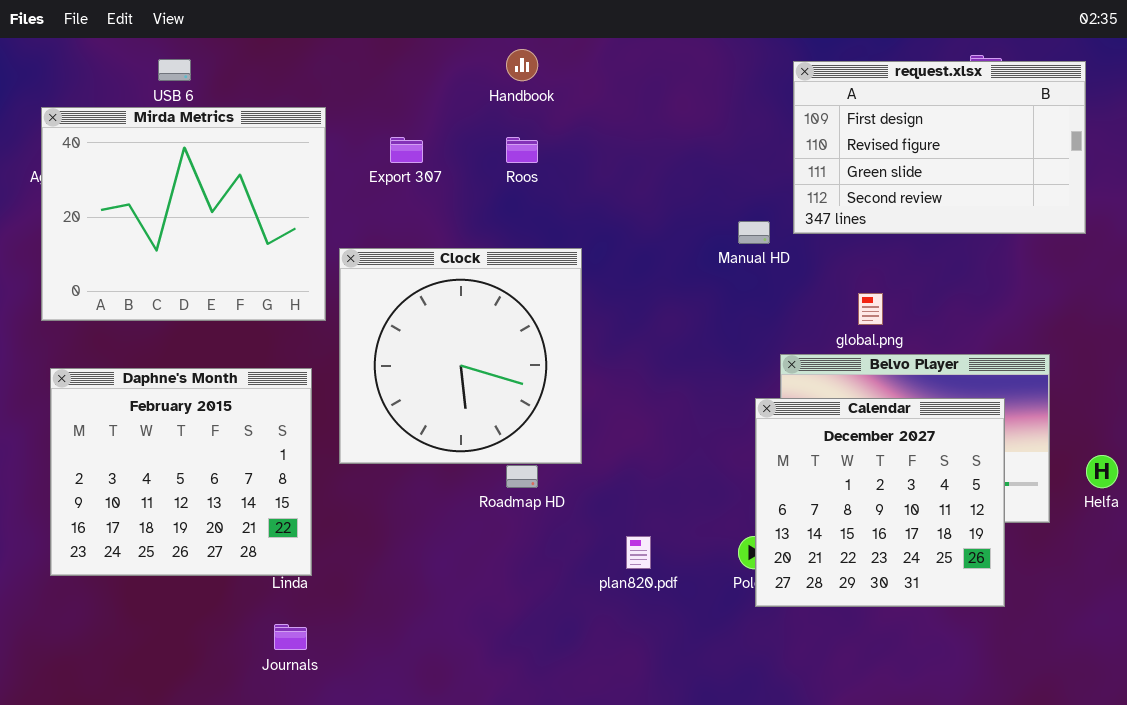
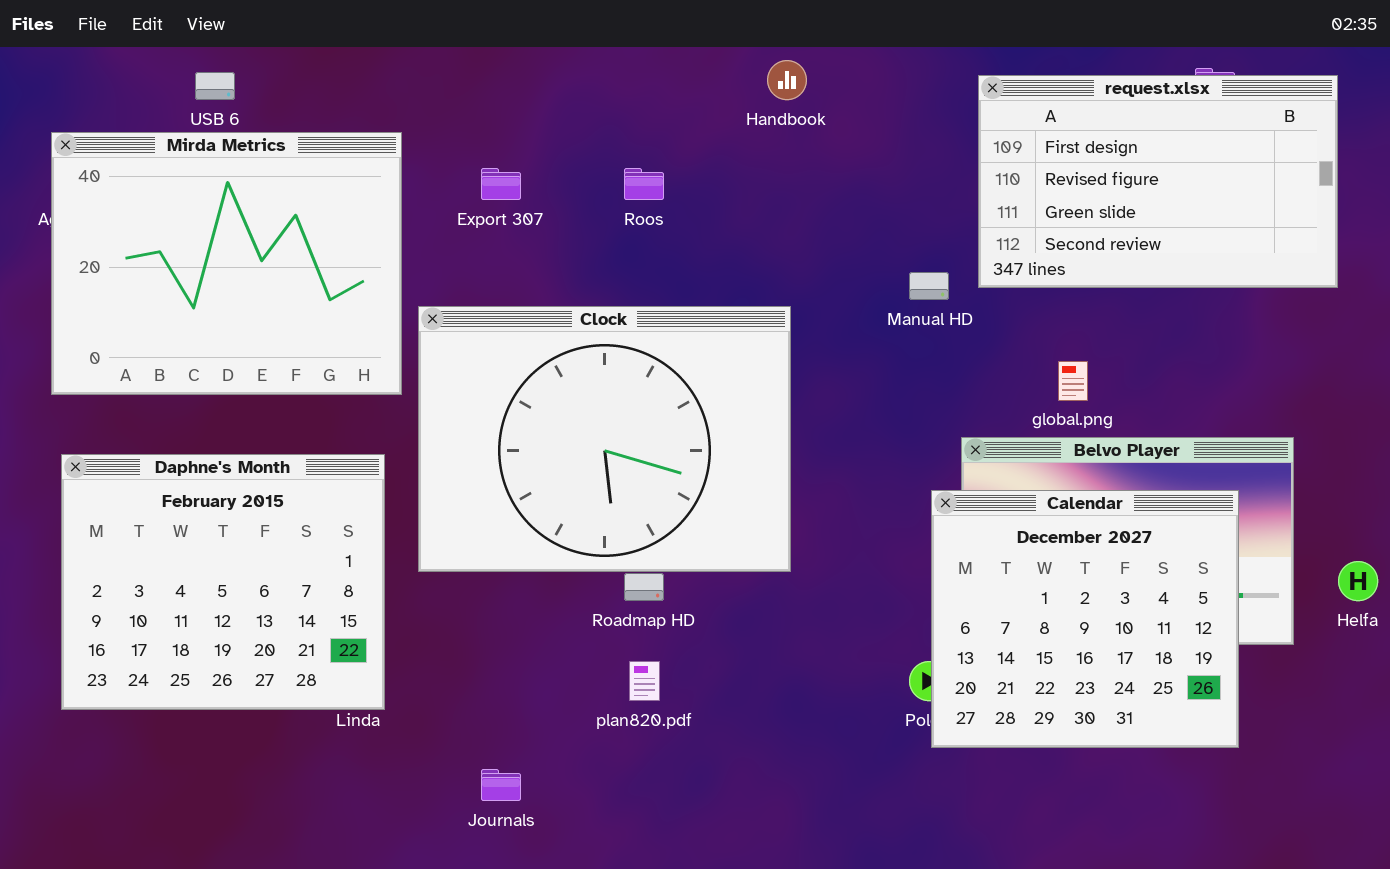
Handbook: [506,49,538,81] -> [767,60,807,100], moved
Clock: [339,248,582,464] -> [418,306,791,572], resized
plan820.pdf: [626,536,651,569] -> [629,661,660,701], moved
Journals: [274,624,307,650] -> [481,769,521,801], moved

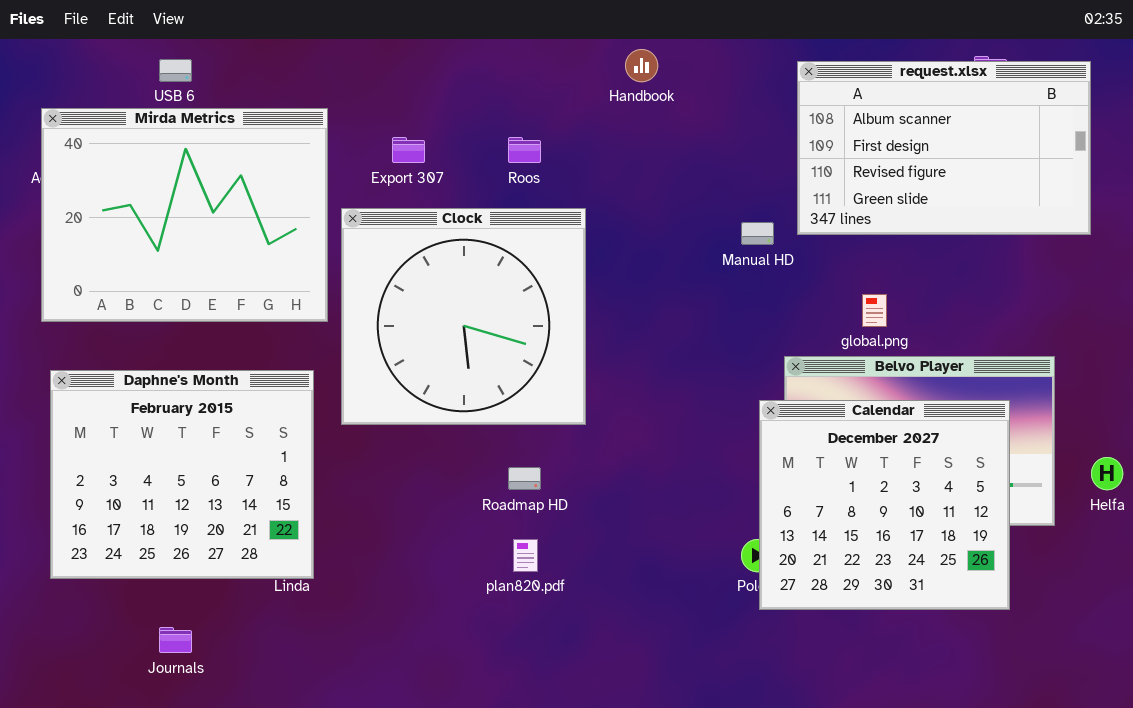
request.xlsx: [978,75,1338,288] -> [797,61,1091,235], scrolled up 1 row
Clock: [418,306,791,572] -> [341,208,586,425], moved, resized
Journals: [481,769,521,801] -> [159,627,192,653], moved

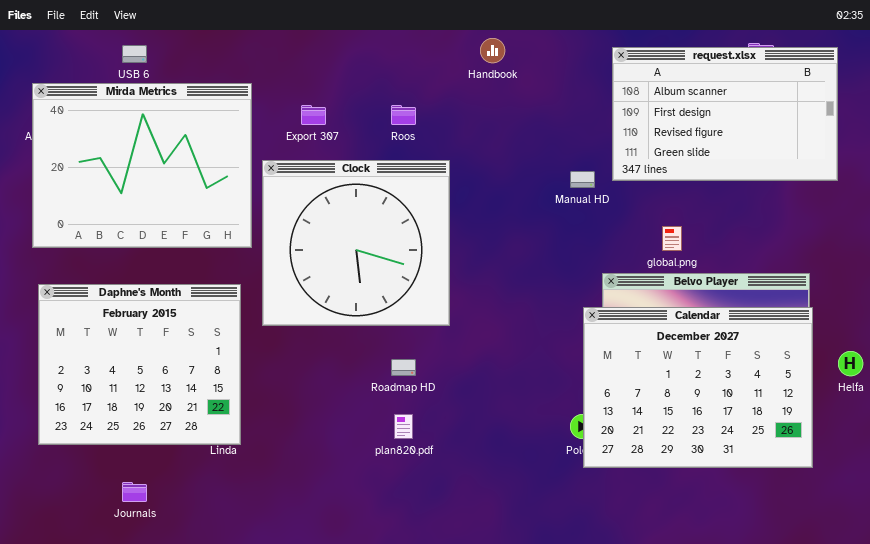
Calendar: [759,400,1010,610] -> [583,307,813,468], resized

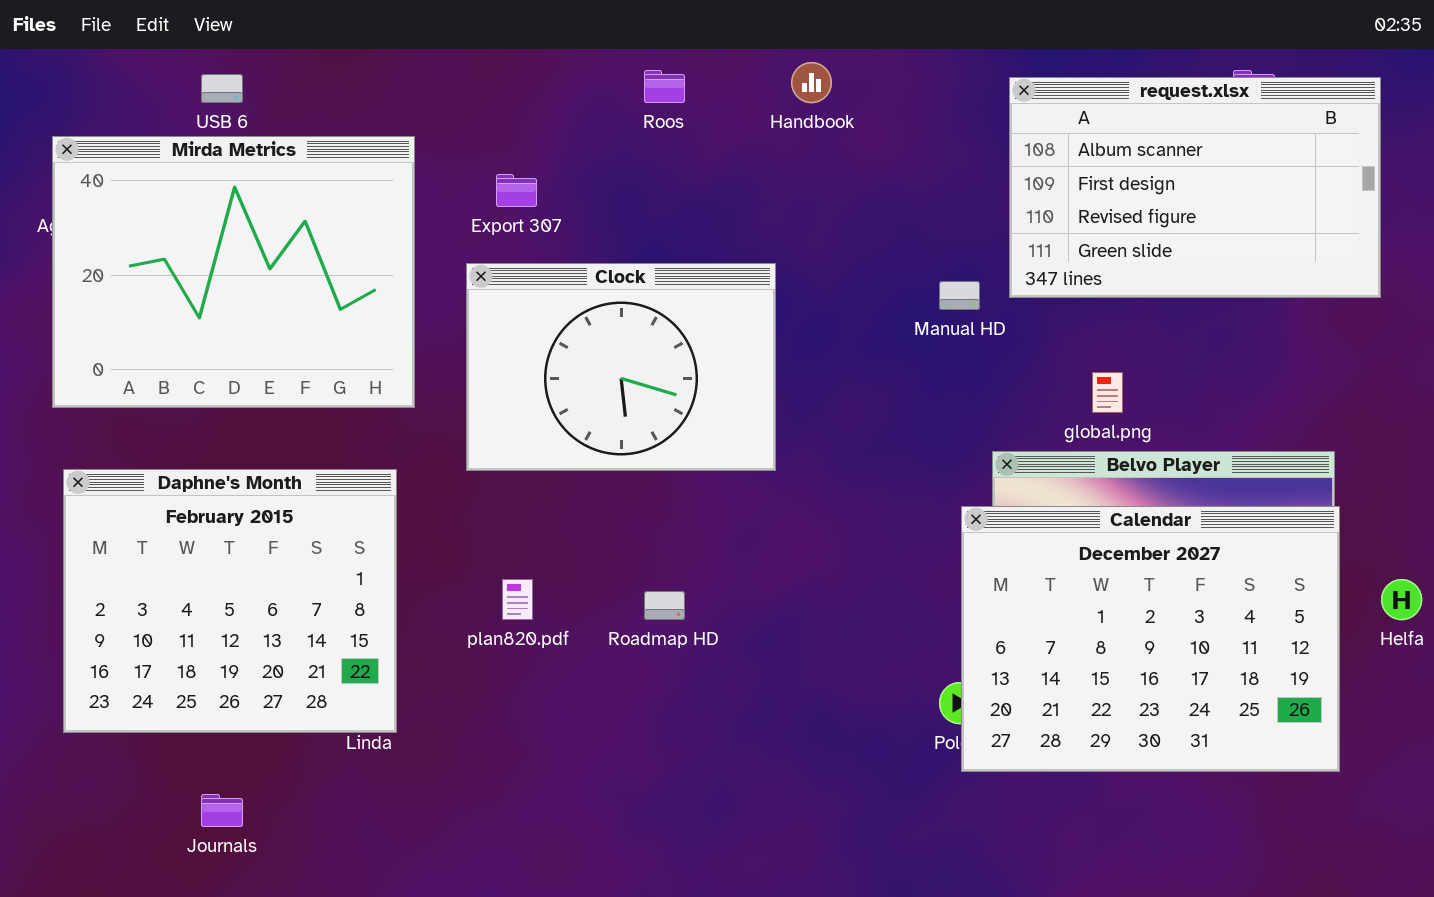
Roos: [391,105,416,125] -> [644,70,685,103], moved
Clock: [262,160,450,326] -> [466,263,776,471], moved, resized
plan820.pdf: [394,414,413,439] -> [502,579,533,620], moved

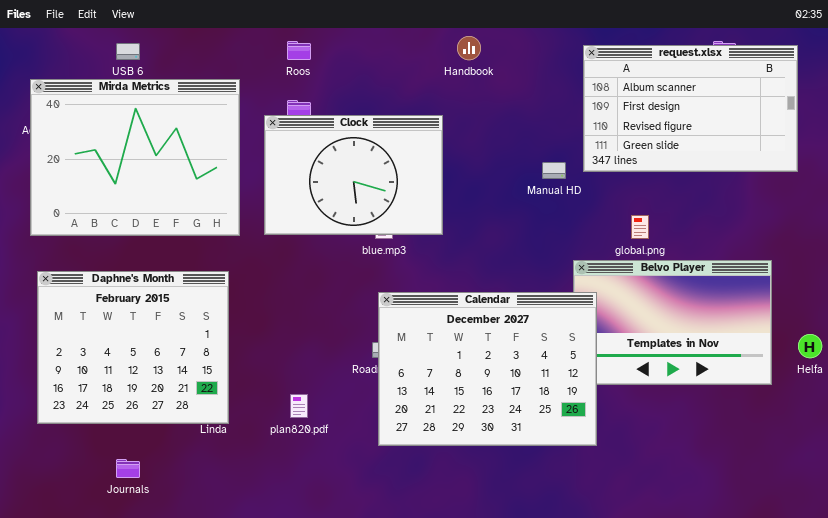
Roos: [644,70,685,103] -> [287,41,311,60], moved
Clock: [466,263,776,471] -> [264,115,443,235], moved
Calendar: [961,506,1340,772] -> [378,292,597,446], moved
plan820.pdf: [502,579,533,620] -> [290,394,308,418], moved

